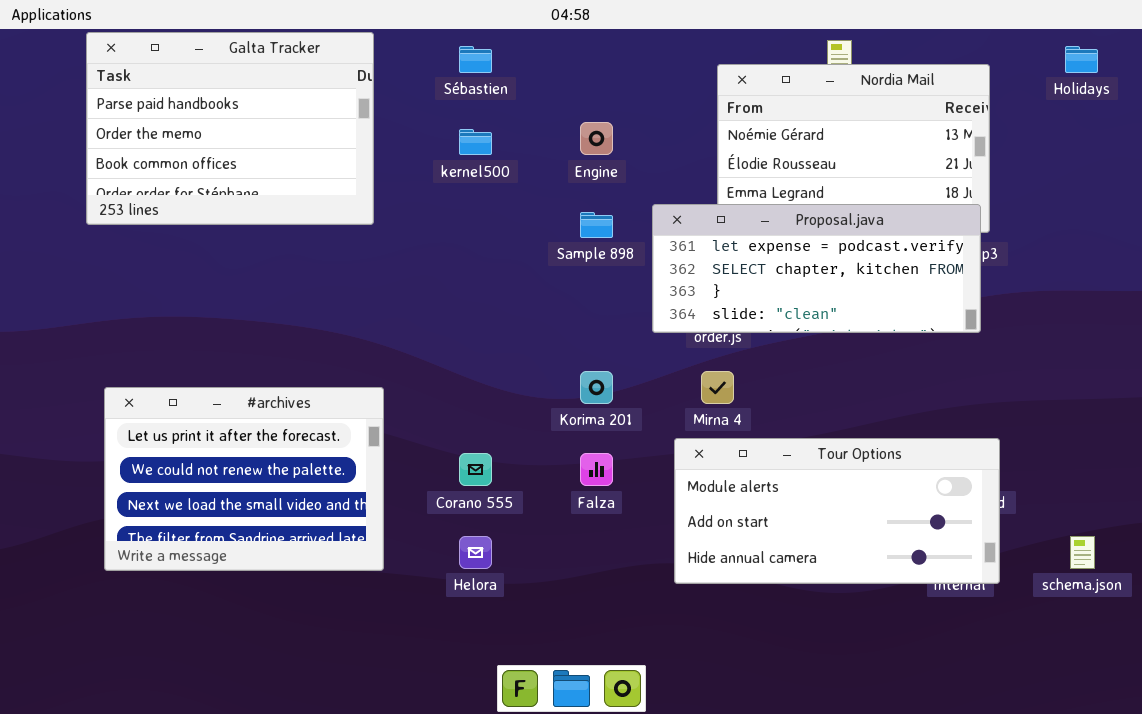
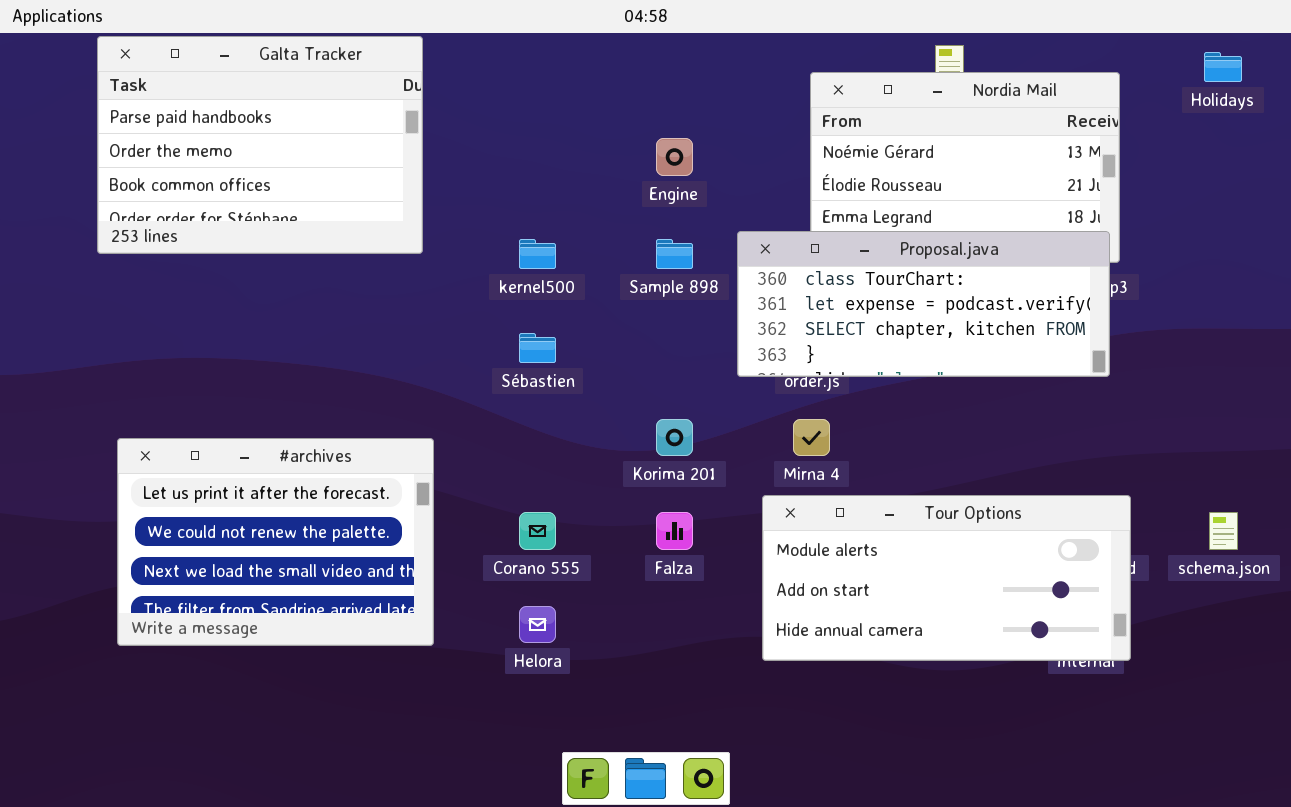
Sébastien: [459,46,492,73] -> [519,333,556,363], moved
kernel500: [459,129,492,155] -> [519,239,556,269], moved
Proposal.java: [652,204,981,333] -> [737,231,1110,377], scrolled up 1 row
schema.json: [1070,536,1095,569] -> [1209,512,1238,550], moved

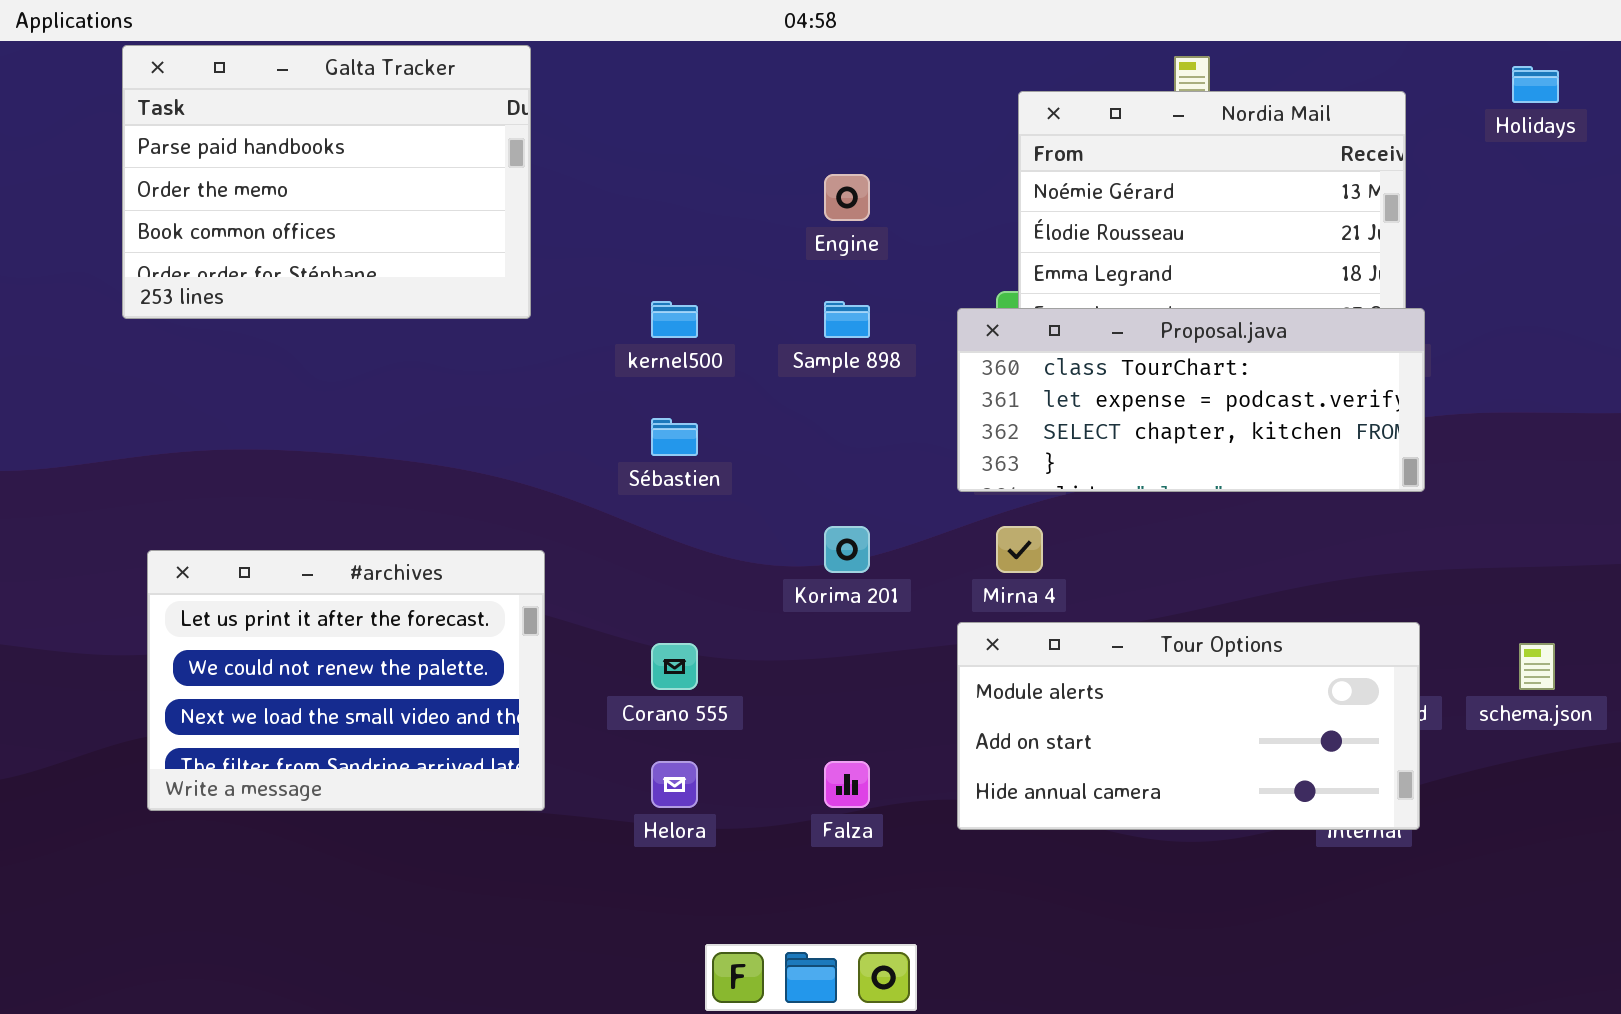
Proposal.java: [737,231,1110,377] -> [957,308,1425,492], moved
Falza: [656,512,693,550] -> [824,761,870,808], moved

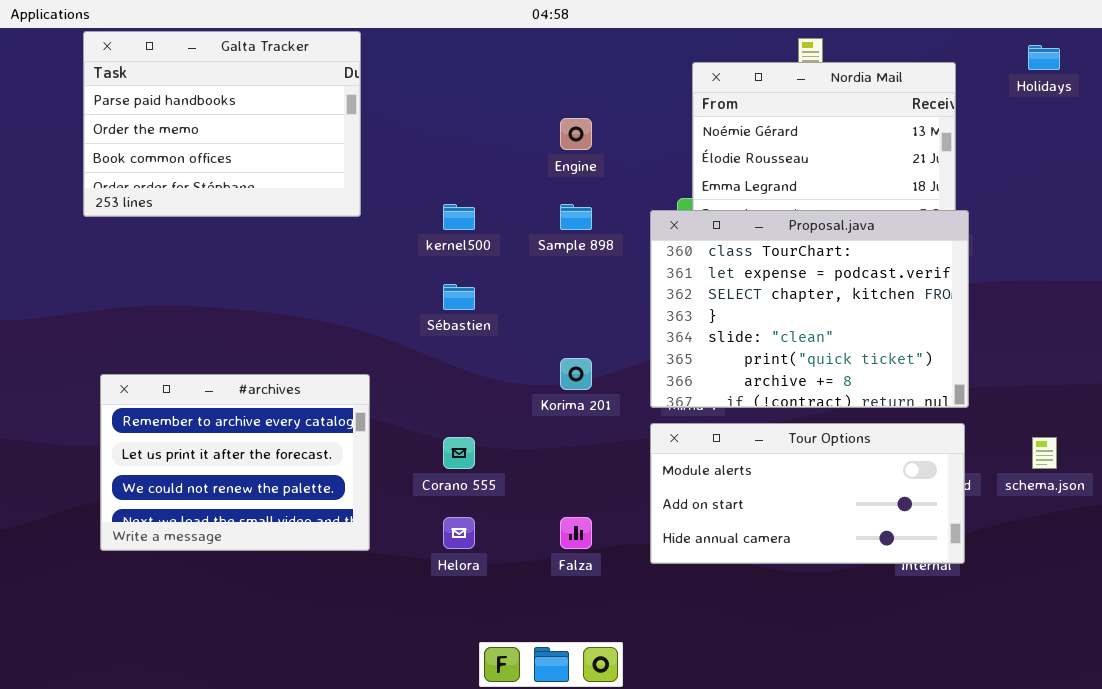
Proposal.java: [957,308,1425,492] -> [650,210,969,408], resized
#archives: [147,550,545,811] -> [100,374,370,551], scrolled up 1 row

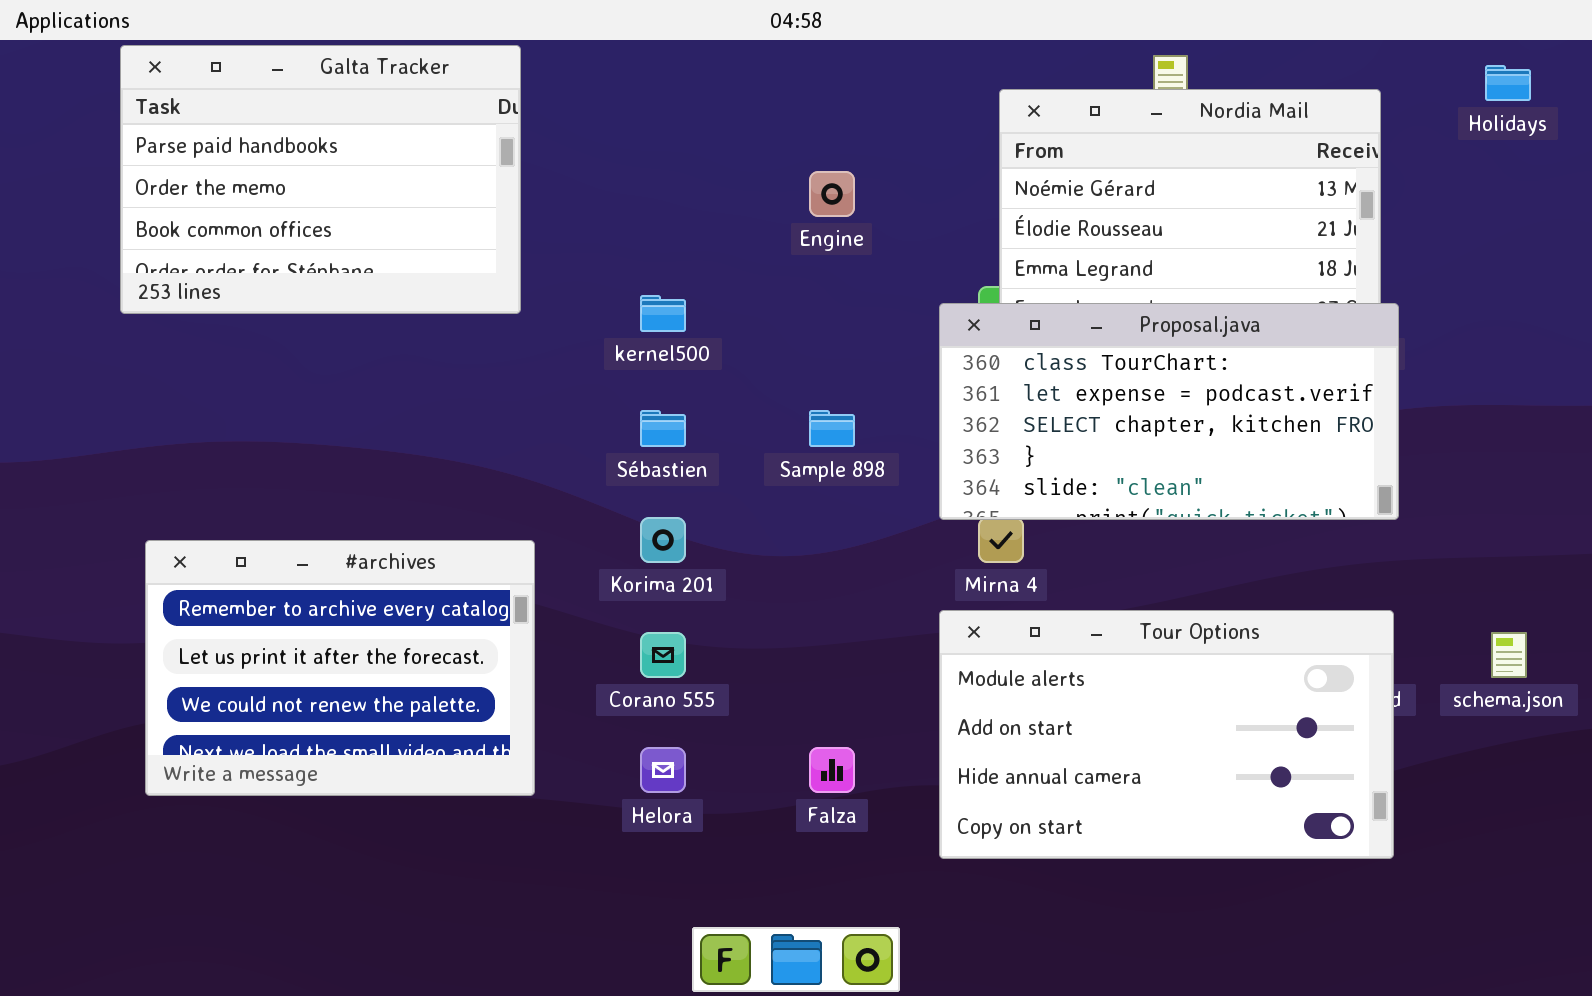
Sample 898: [560,204,592,230] -> [809,410,855,447], moved
Proposal.java: [650,210,969,408] -> [939,303,1399,520], resized
Korima 201: [560,358,592,390] -> [640,517,686,563], moved
Tour Options: [650,423,965,564] -> [939,610,1394,859], resized

